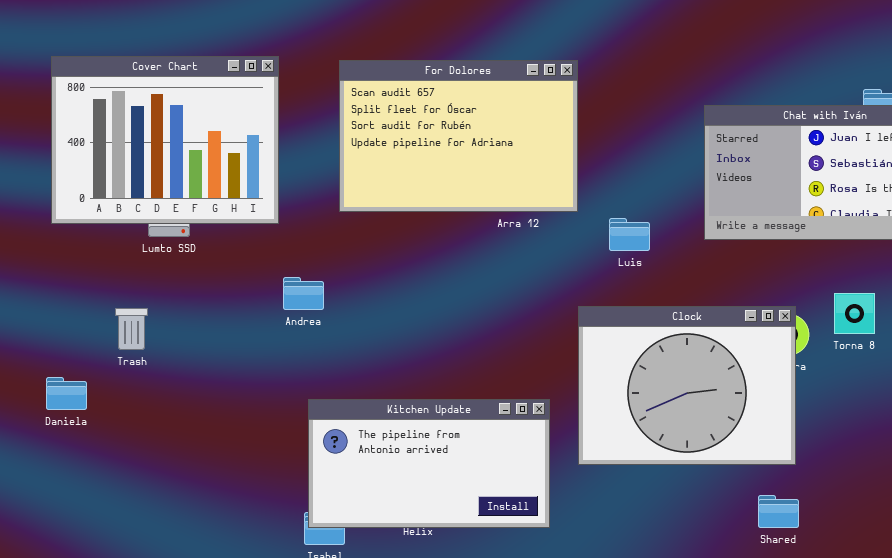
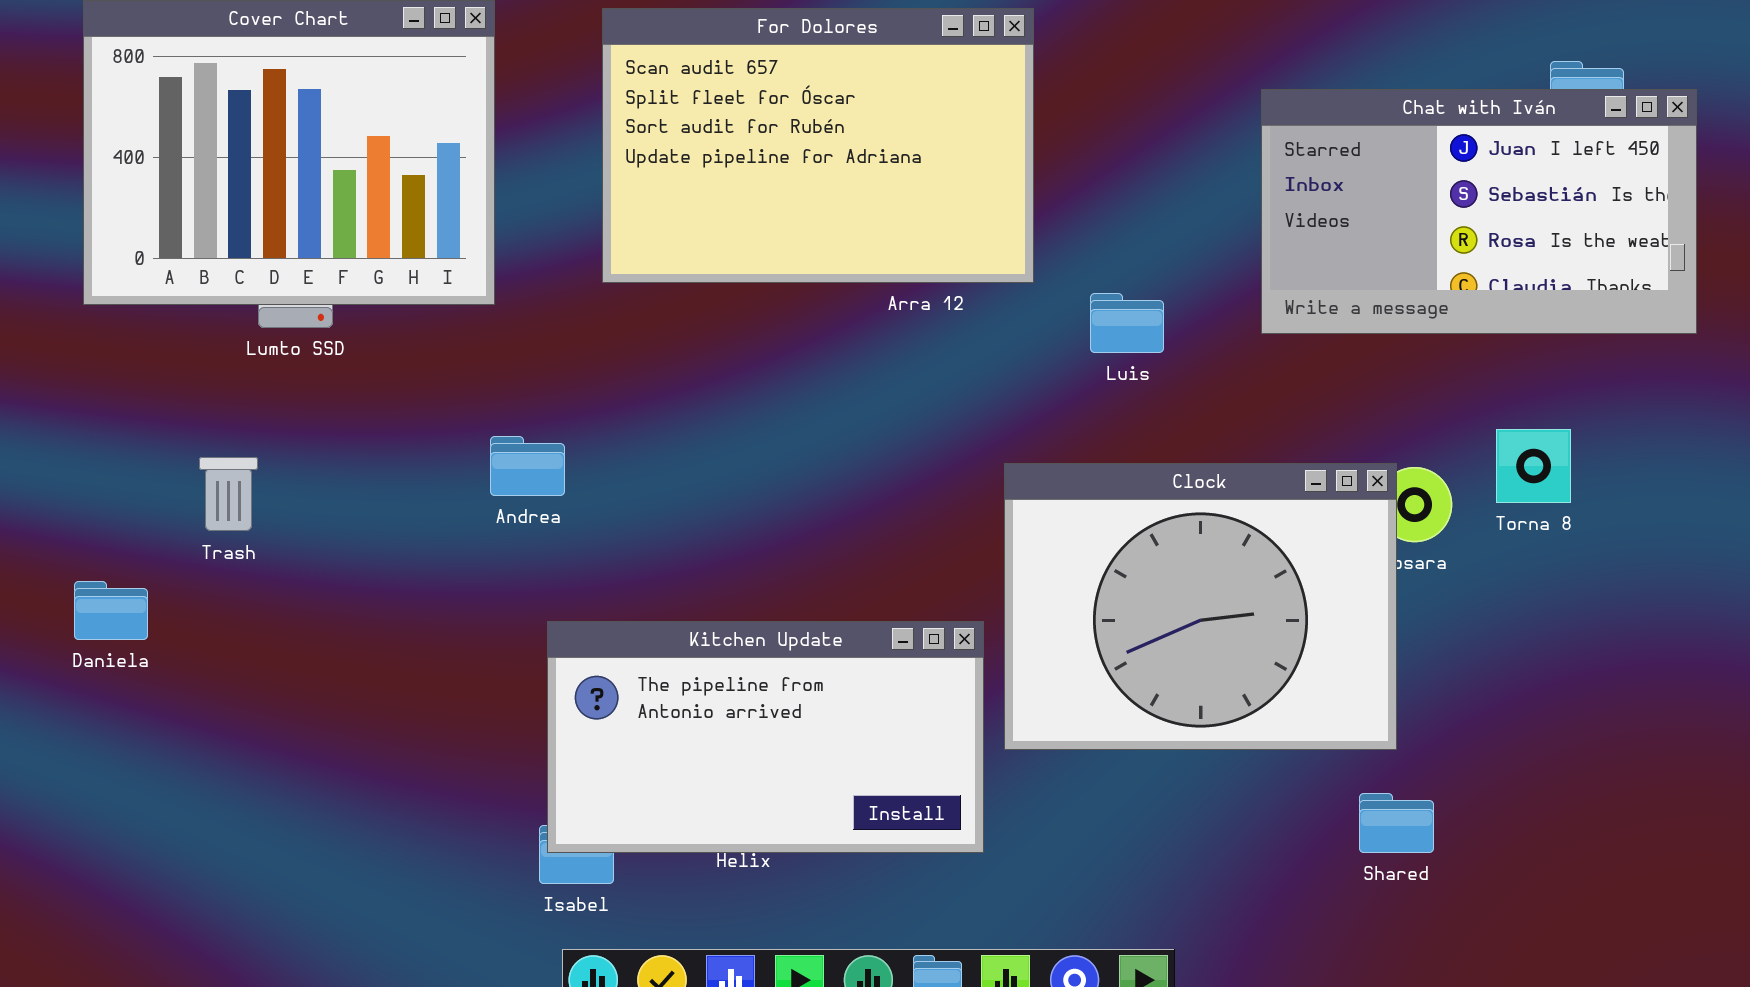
Andrea: [283,277,324,310] -> [490,436,565,496], moved
Clock: [578,306,796,465] -> [1004,463,1397,750], moved

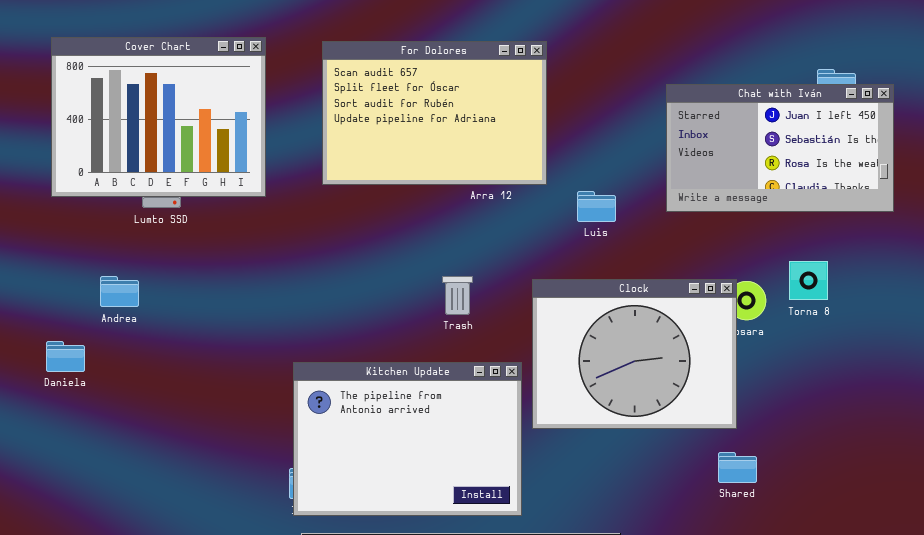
Andrea: [490,436,565,496] -> [100,276,139,307], moved
Trash: [199,457,258,531] -> [442,276,473,315], moved
Kitchen Update: [547,621,984,853] -> [293,362,522,516], resized

